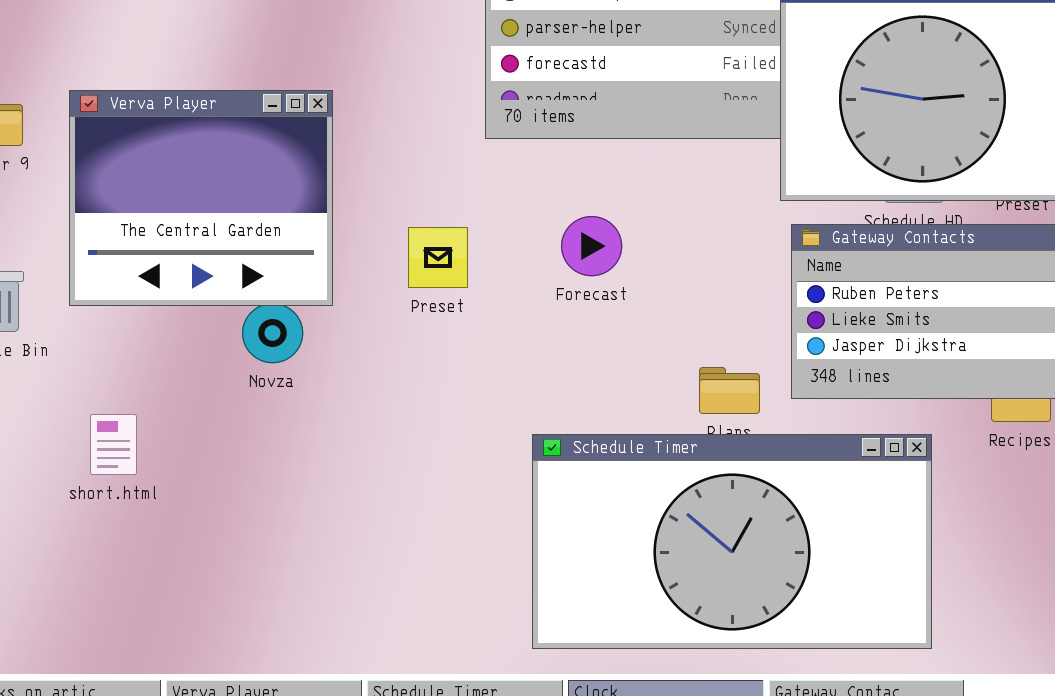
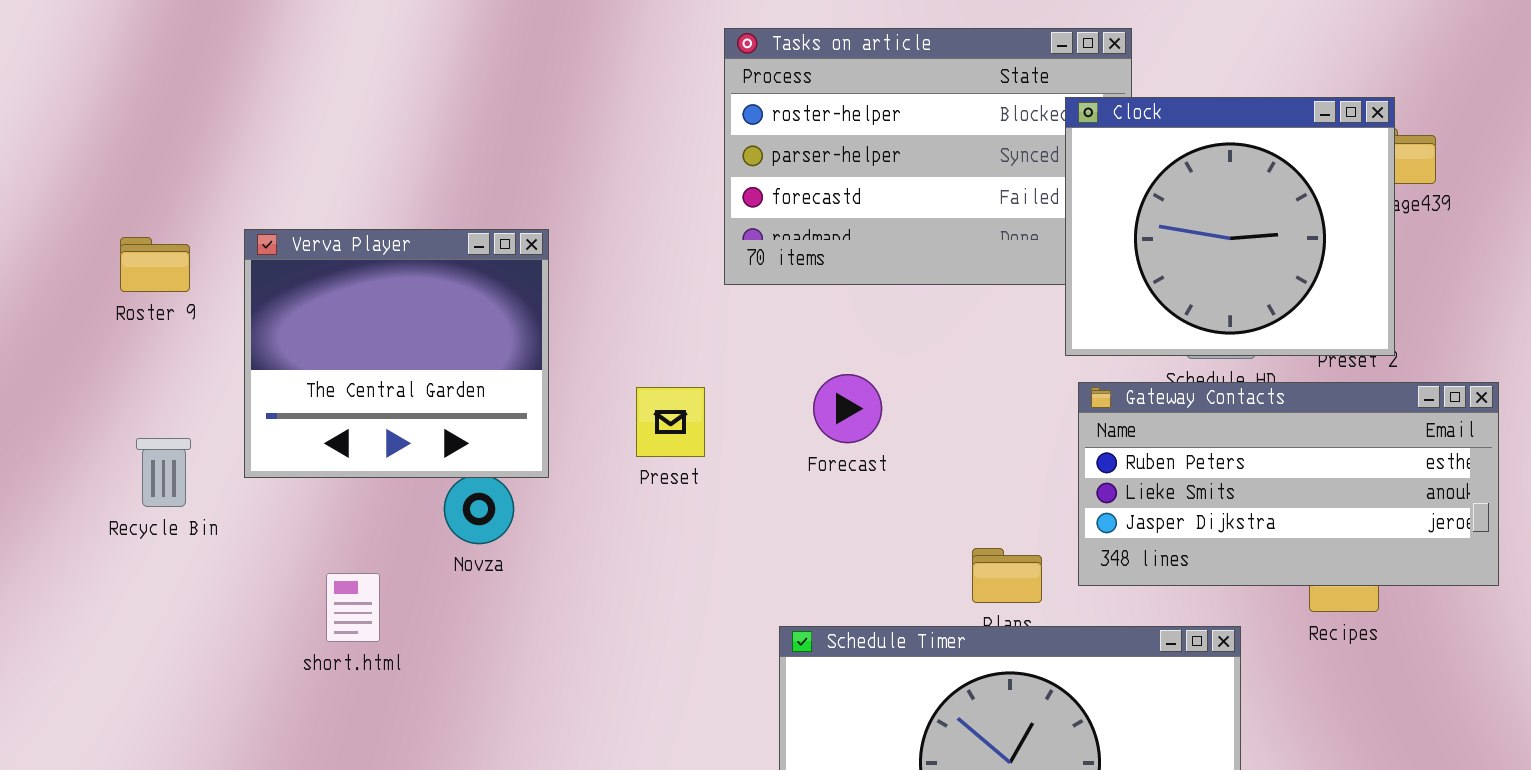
short.html: [90,414,137,475] -> [326,573,380,642], moved

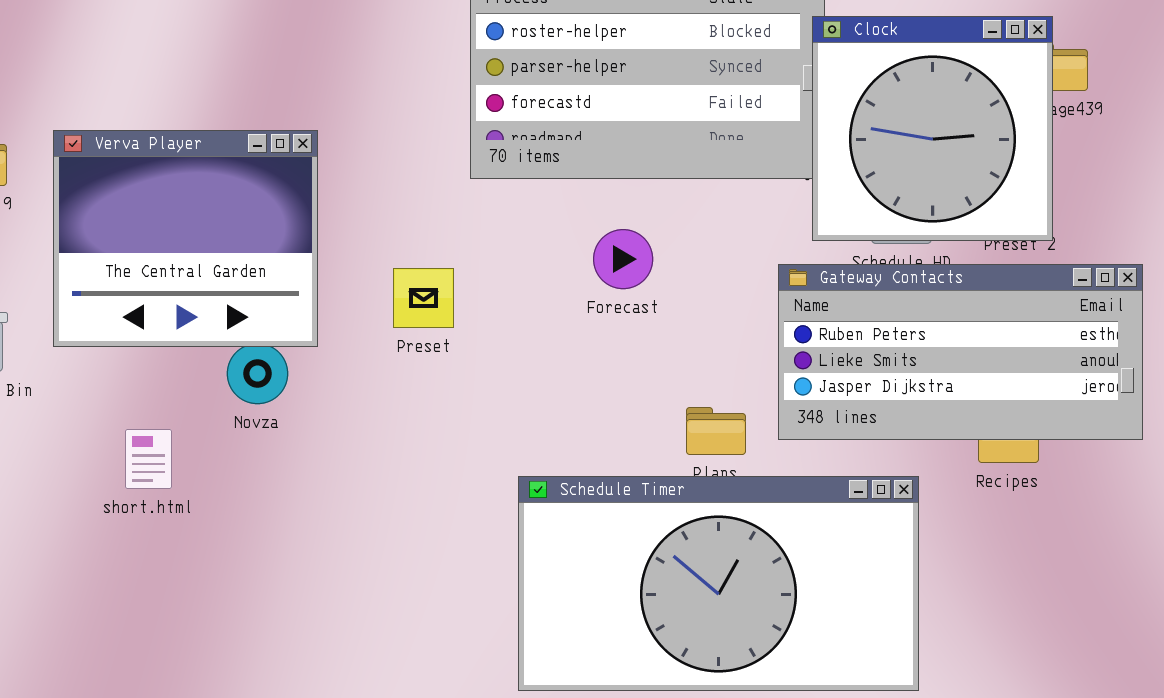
Clock: [1065,97,1395,356] -> [812,16,1053,241], resized
Forecast: [813,374,882,443] -> [593,229,653,289], moved

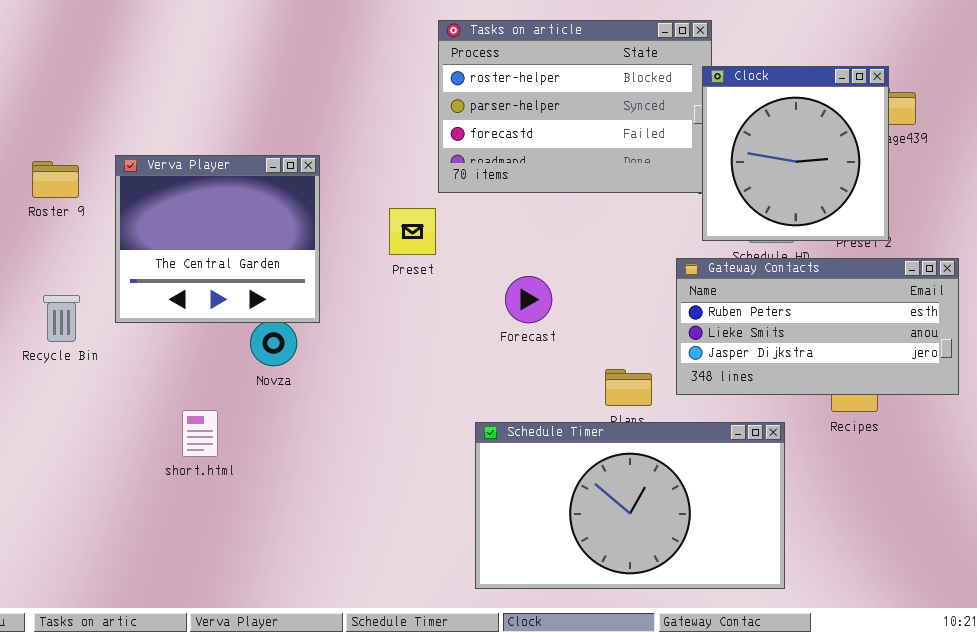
Forecast: [593,229,653,289] -> [505,276,552,323], moved
Preset: [393,268,454,328] -> [389,208,436,255], moved
short.html: [125,429,172,489] -> [182,410,218,457], moved

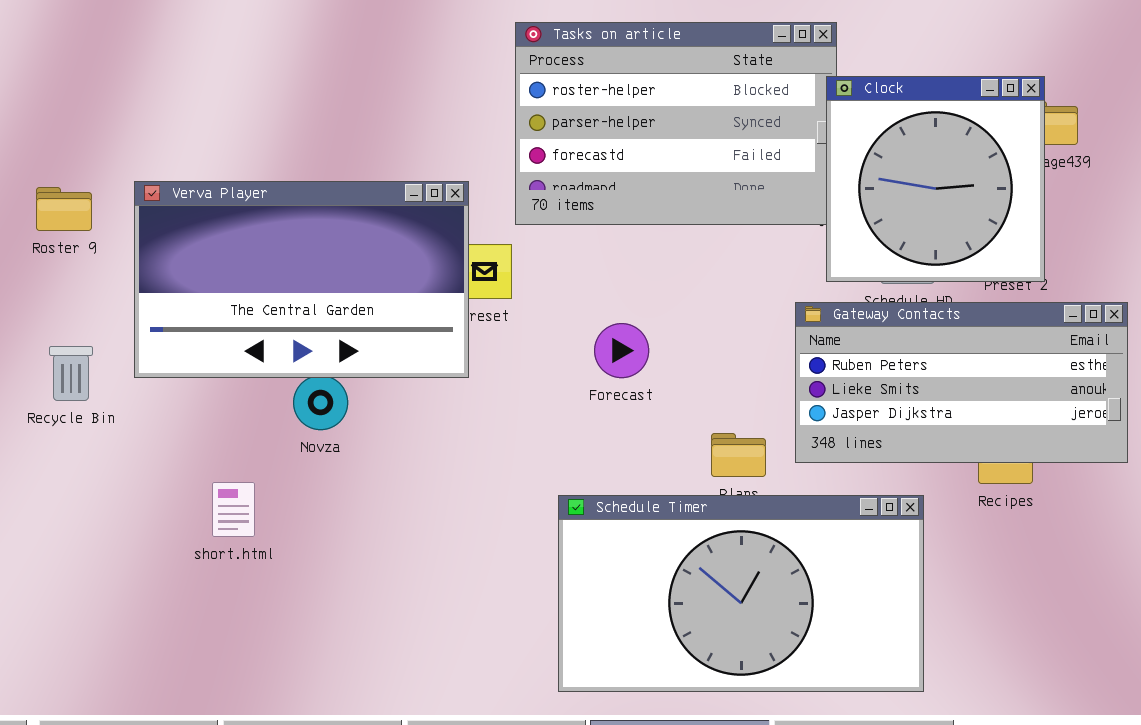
Verva Player: [115,155,320,323] -> [134,181,469,378], resized

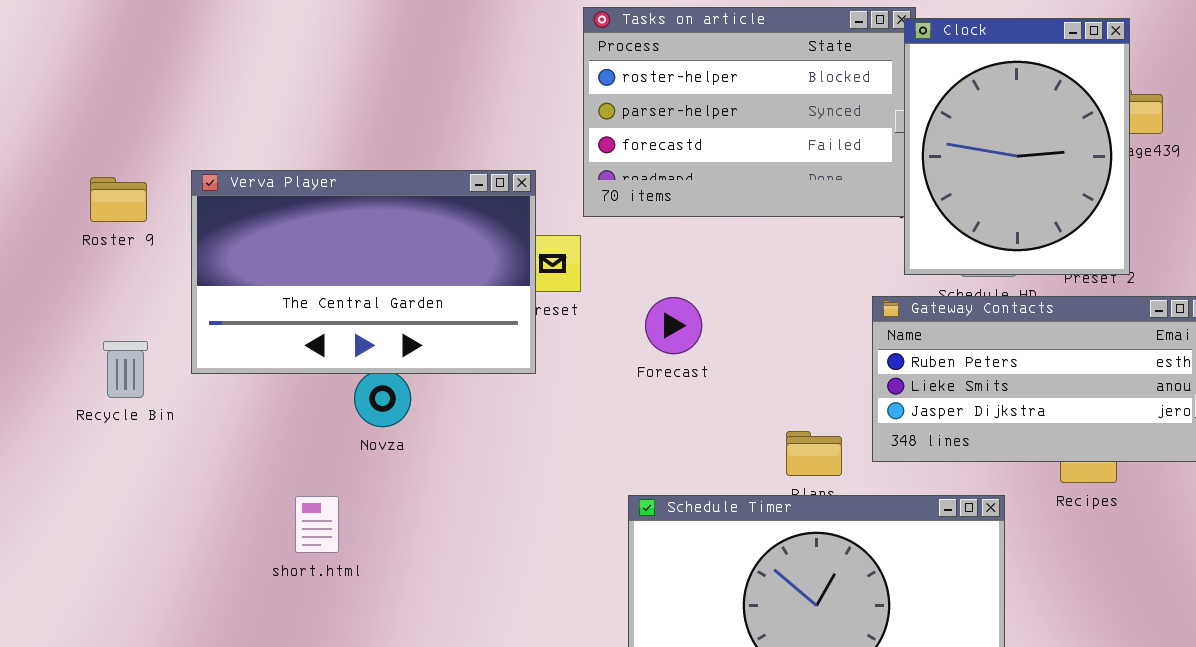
Clock: [826,76,1045,282] -> [904,18,1130,275], resized
Forecast: [594,323,649,378] -> [645,297,702,354], moved
short.html: [212,482,255,537] -> [295,496,339,553], moved

